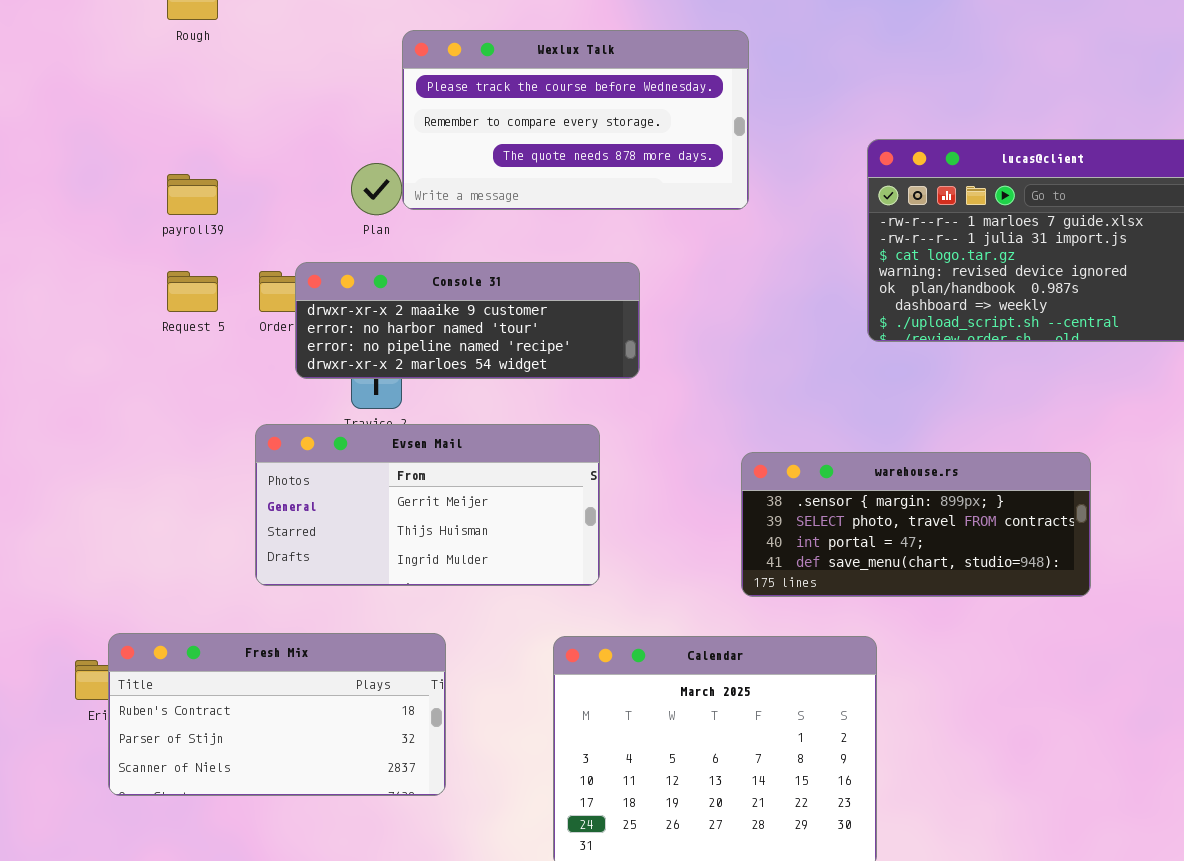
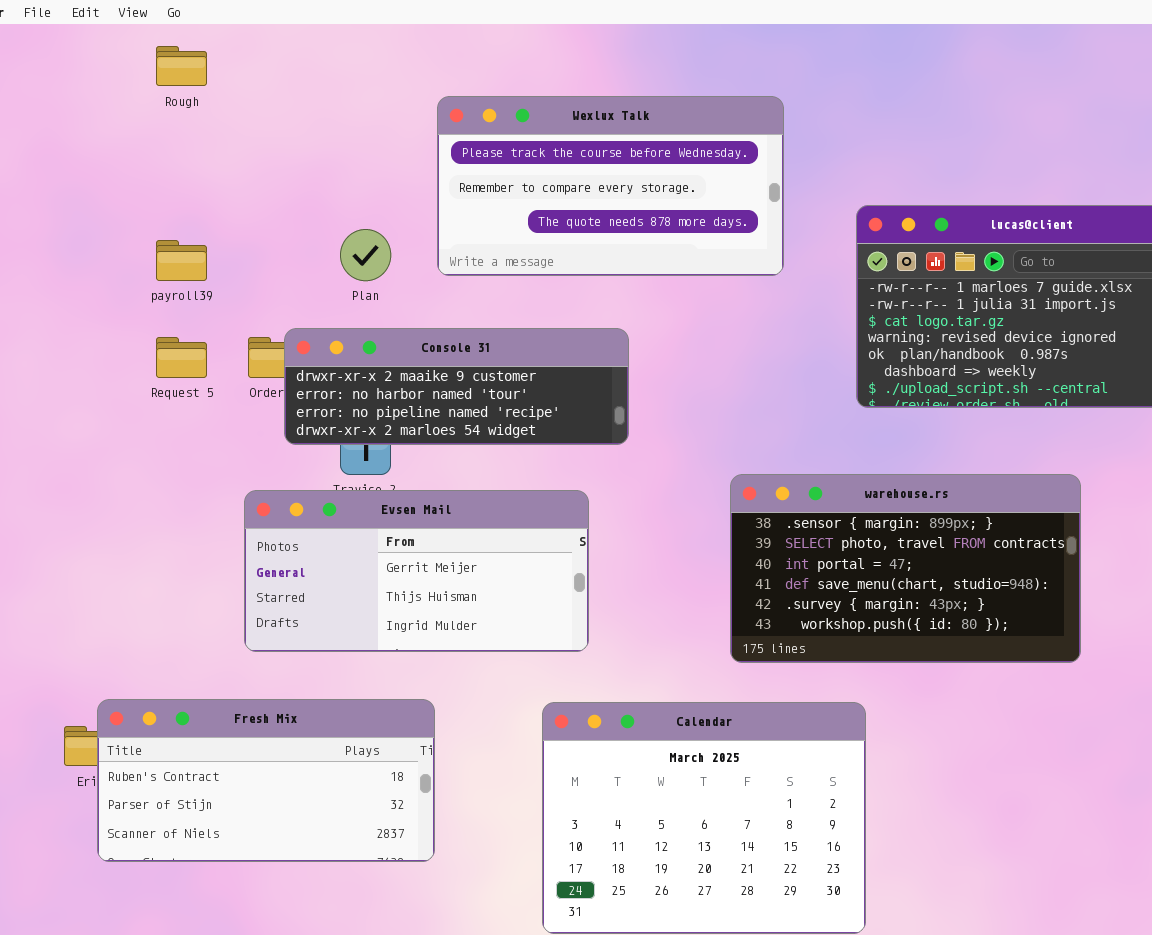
Wexlux Talk: [402,30,749,210] -> [437,96,784,276], moved
warehouse.rs: [741,452,1091,597] -> [730,474,1081,663], resized

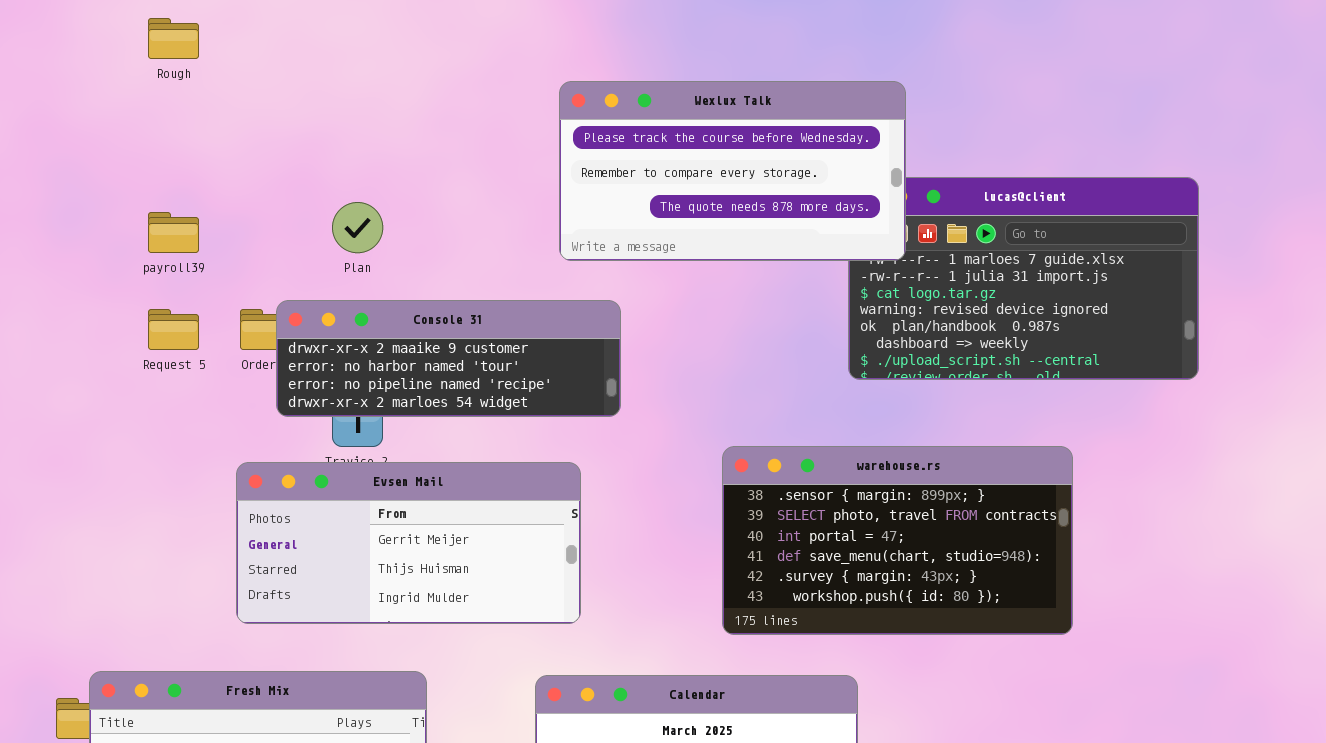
Wexlux Talk: [437,96,784,276] -> [559,81,906,261], moved

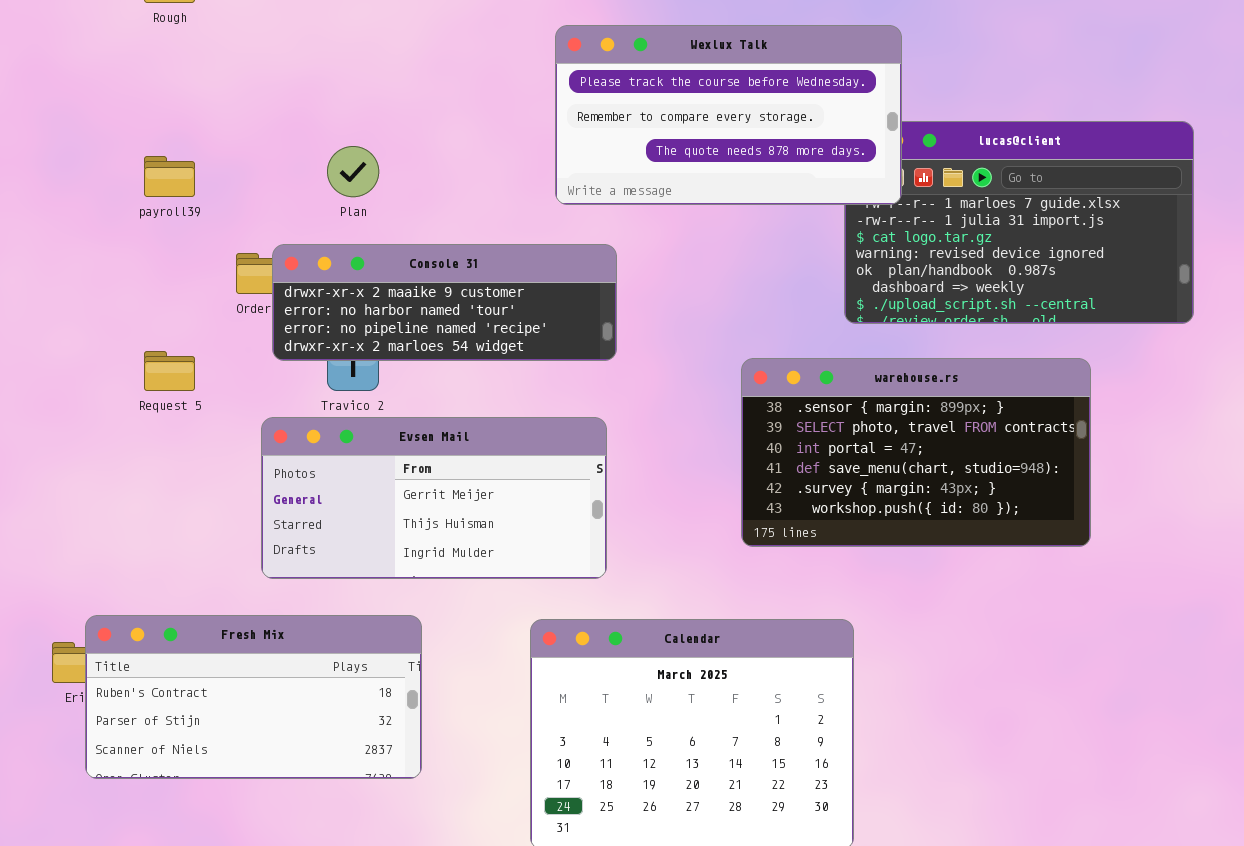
Request 5: [148,309,199,350] -> [144,351,195,391], moved
warehouse.rs: [722,446,1073,635] -> [741,358,1091,547], moved
Evsen Mail: [236,462,581,624] -> [261,417,607,579], moved

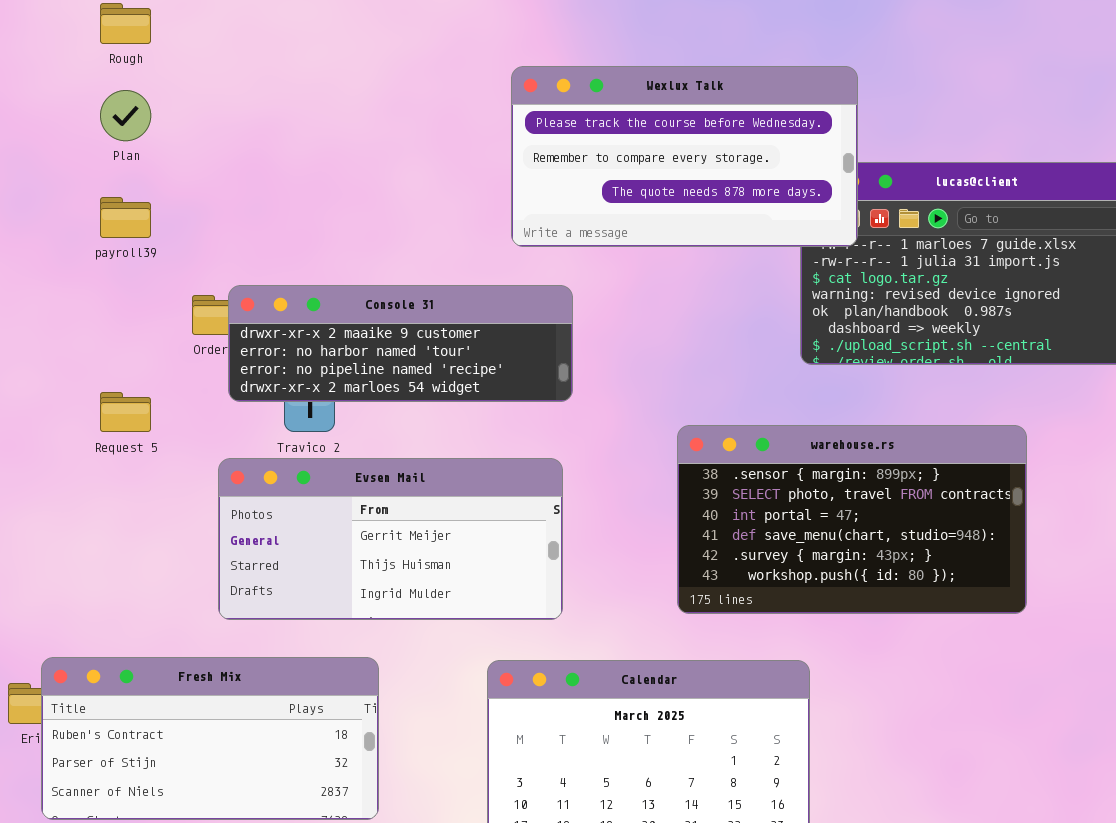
Plan: [327,146,379,197] -> [100,90,151,141], moved
warehouse.rs: [741,358,1091,547] -> [677,425,1027,614], moved

